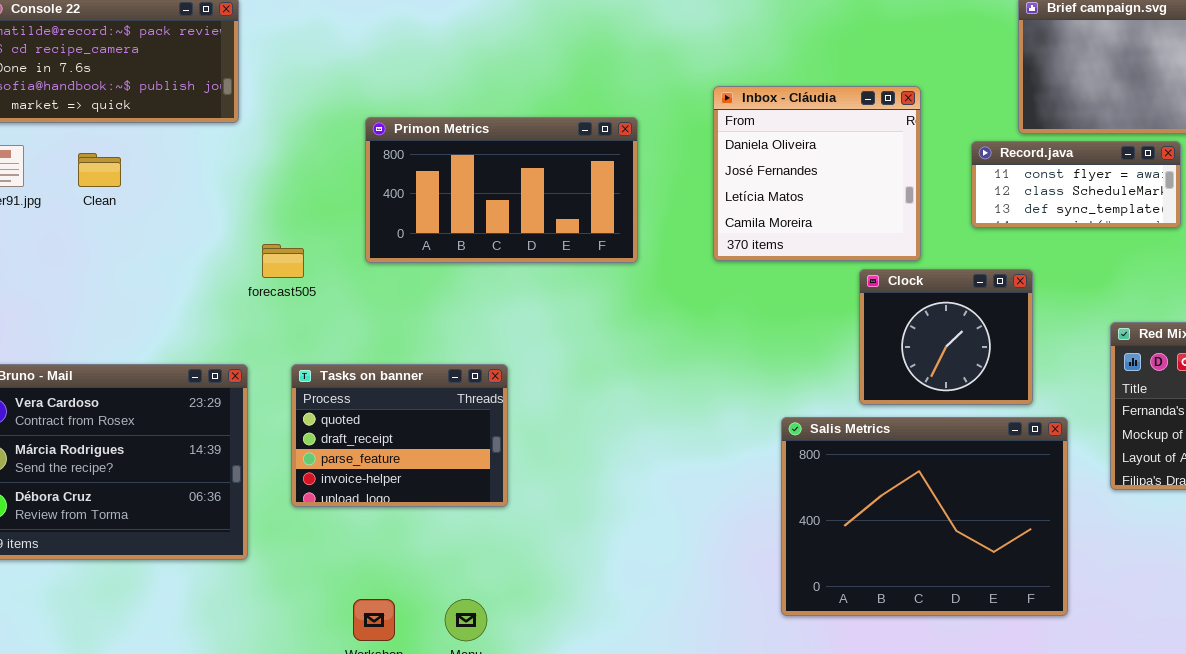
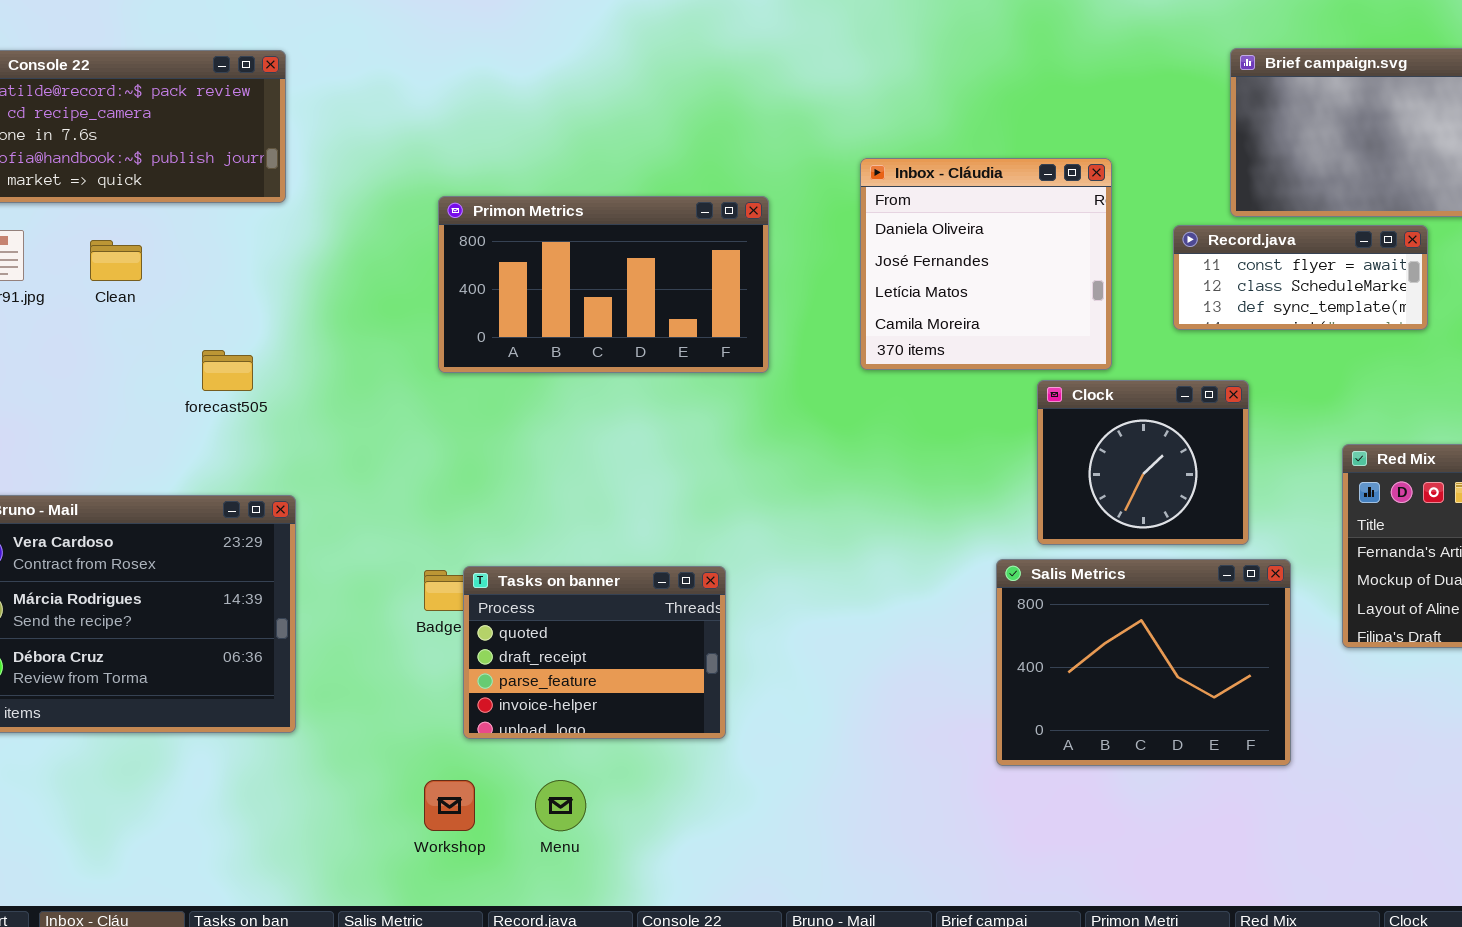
forecast505: [262,244,304,278] -> [202,350,253,391], moved
Tasks on banner: [291,364,508,507] -> [463,566,726,739], moved
Salis Metrics: [781,417,1068,616] -> [996,559,1291,766], resized

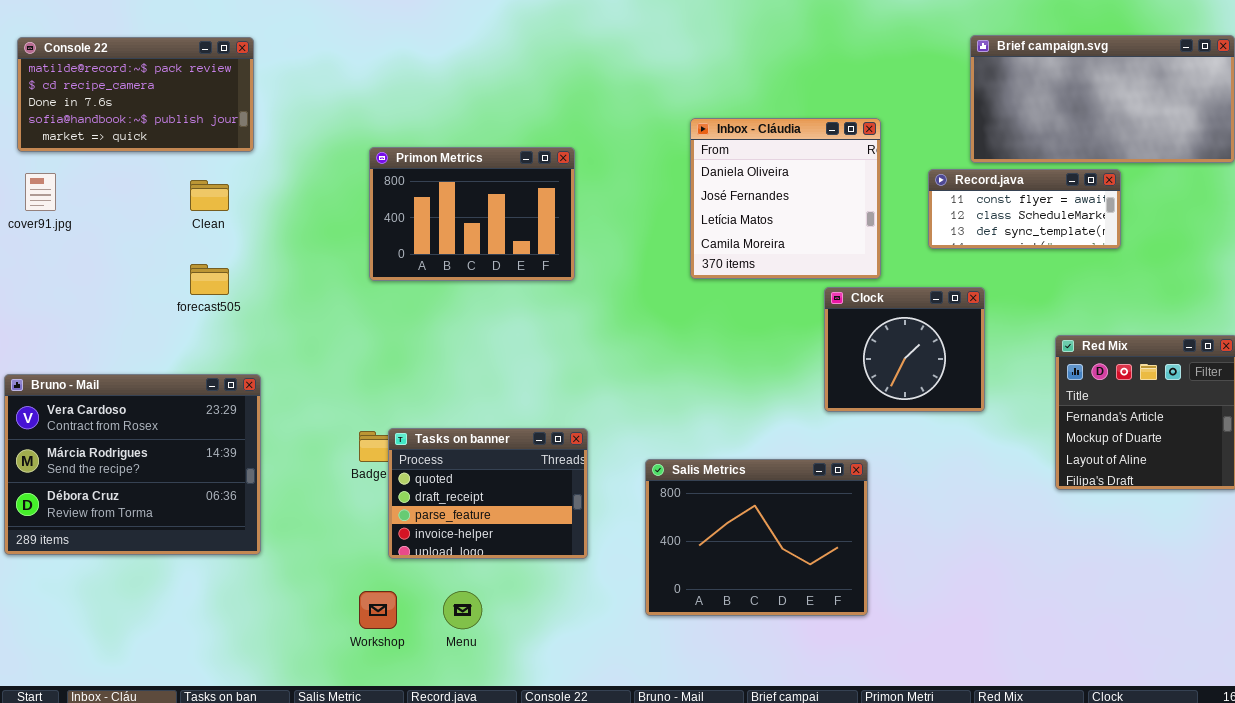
Primon Metrics: [438,196,769,373] -> [369,147,575,281], resized
Clean: [90,240,142,281] -> [190,180,229,211], moved
Salis Metrics: [996,559,1291,766] -> [645,459,868,616], moved

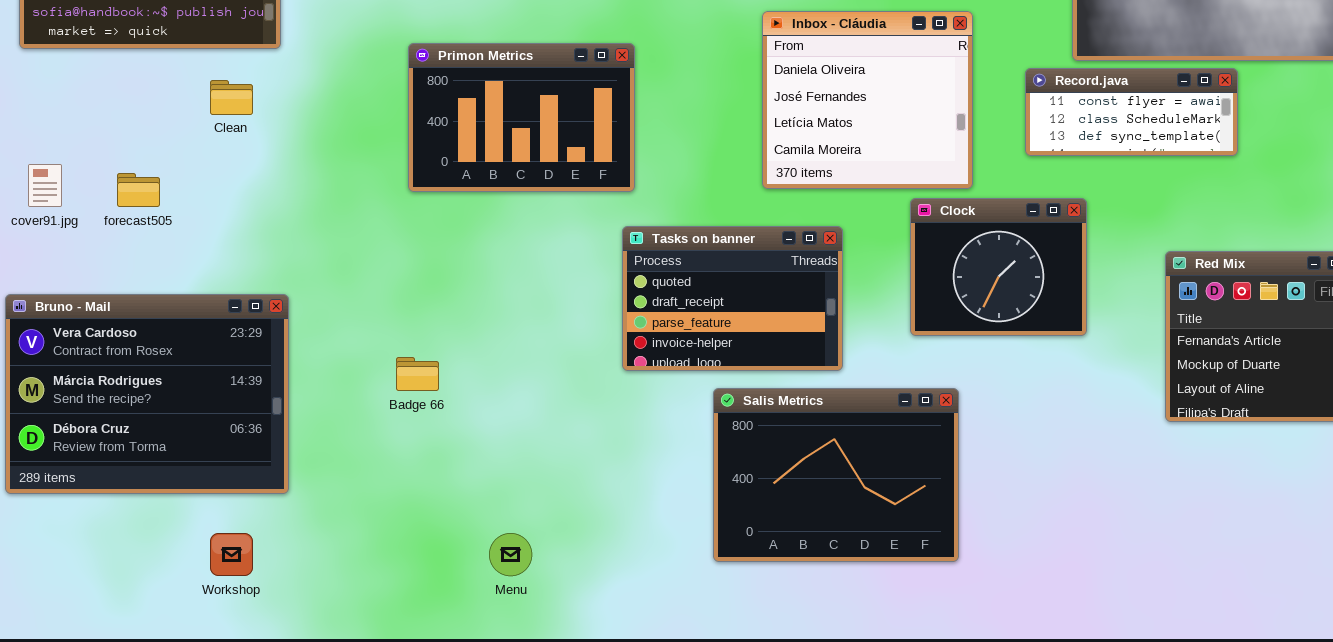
cover91.jpg: [25,173,56,211] -> [28,164,62,207], moved
forecast505: [190,264,229,295] -> [117,173,160,207], moved
Tasks on banner: [388,428,588,559] -> [622,226,843,371], moved
Workshop: [359,591,397,629] -> [210,533,253,576], moved

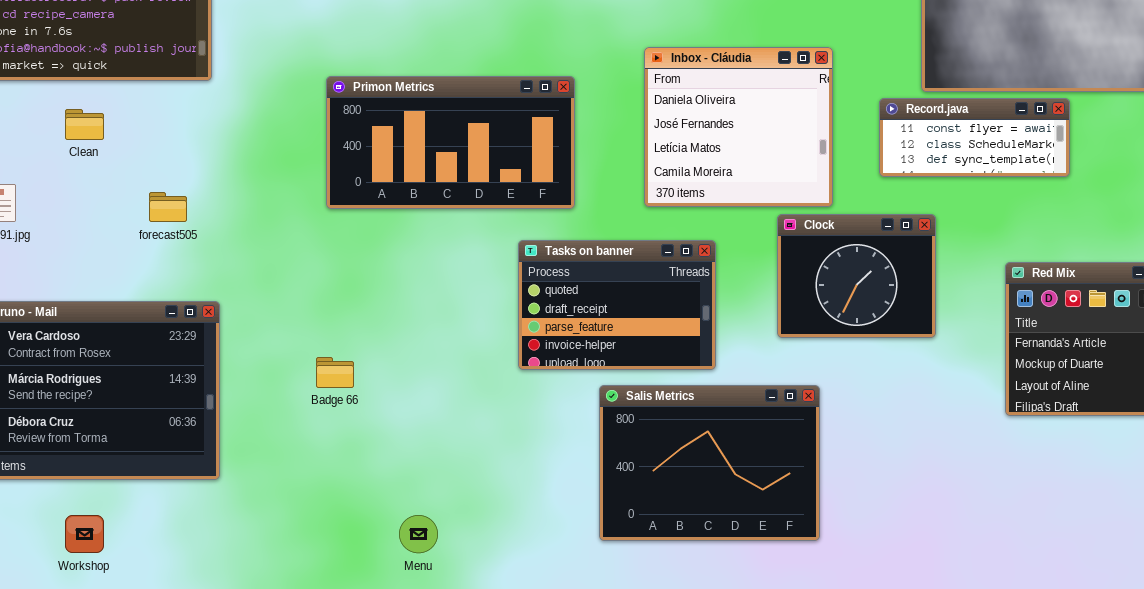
Primon Metrics: [408,43,635,192] -> [326,76,575,209], resized
Clean: [210,80,253,115] -> [65,109,104,140], moved
forecast505: [117,173,160,207] -> [149,192,187,222], moved
Workshop: [210,533,253,576] -> [65,515,104,553], moved

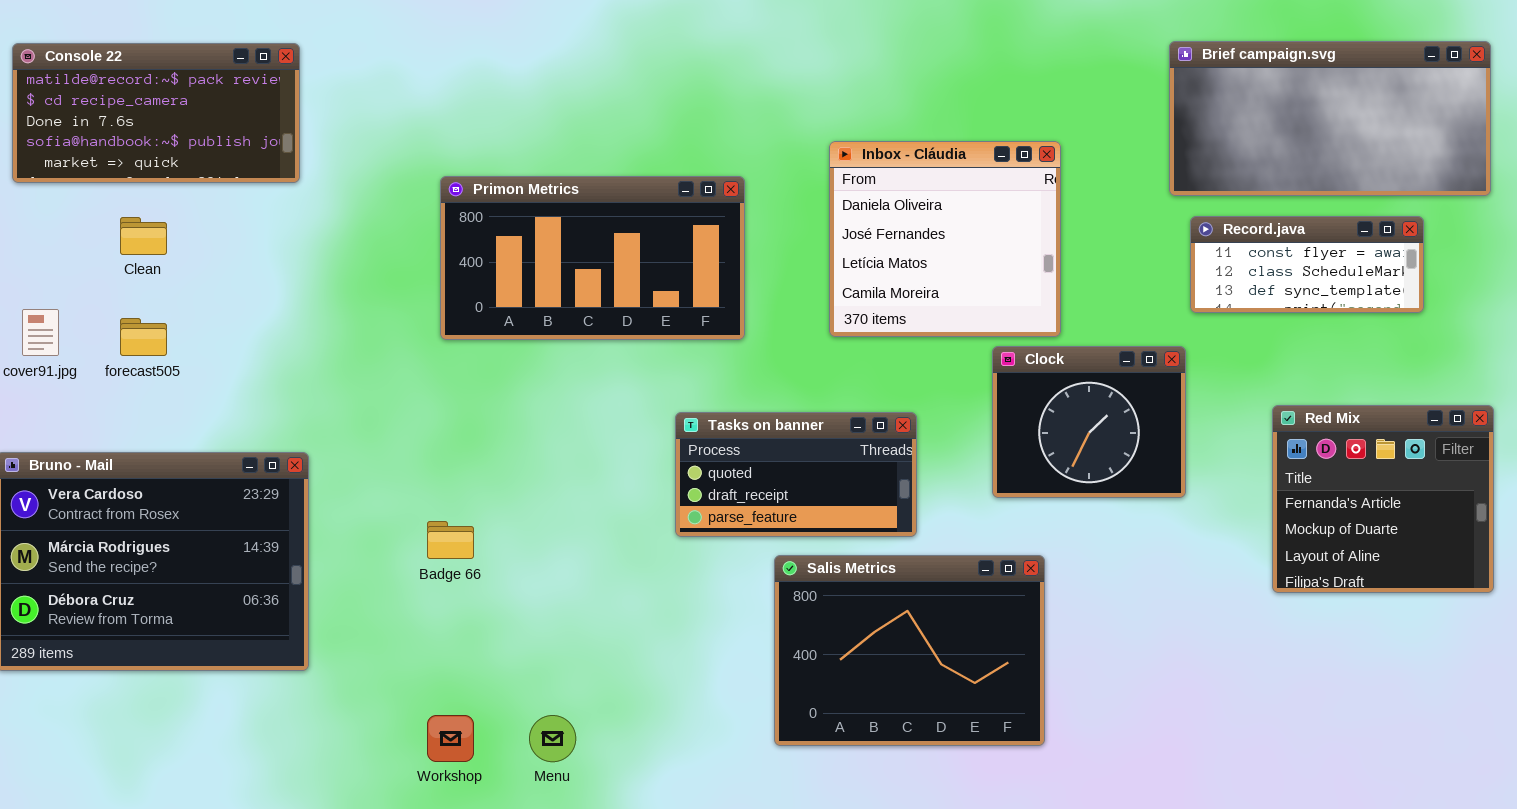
Record.java: [879,98,1070,177] -> [1190,216,1424,313], moved
forecast505: [149,192,187,222] -> [120,318,167,356], moved
Tasks on banner: [518,240,716,370] -> [675,412,917,537], resized
Workshop: [65,515,104,553] -> [427,715,474,762], moved

